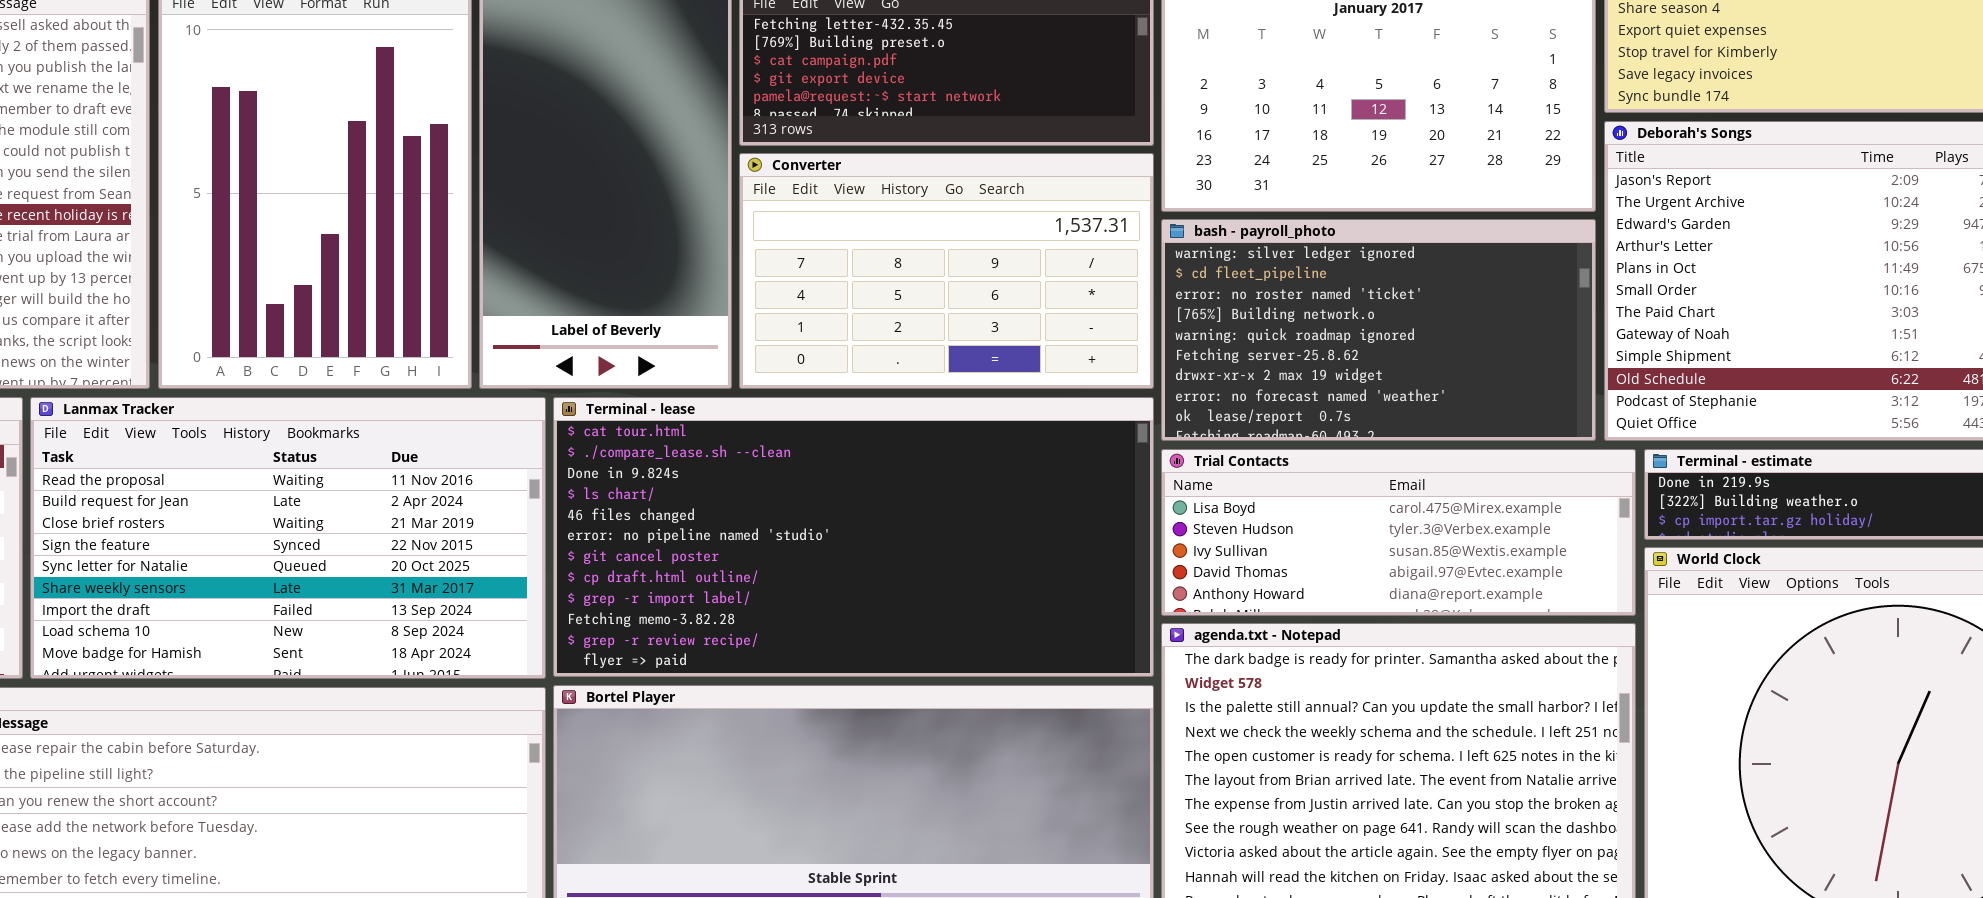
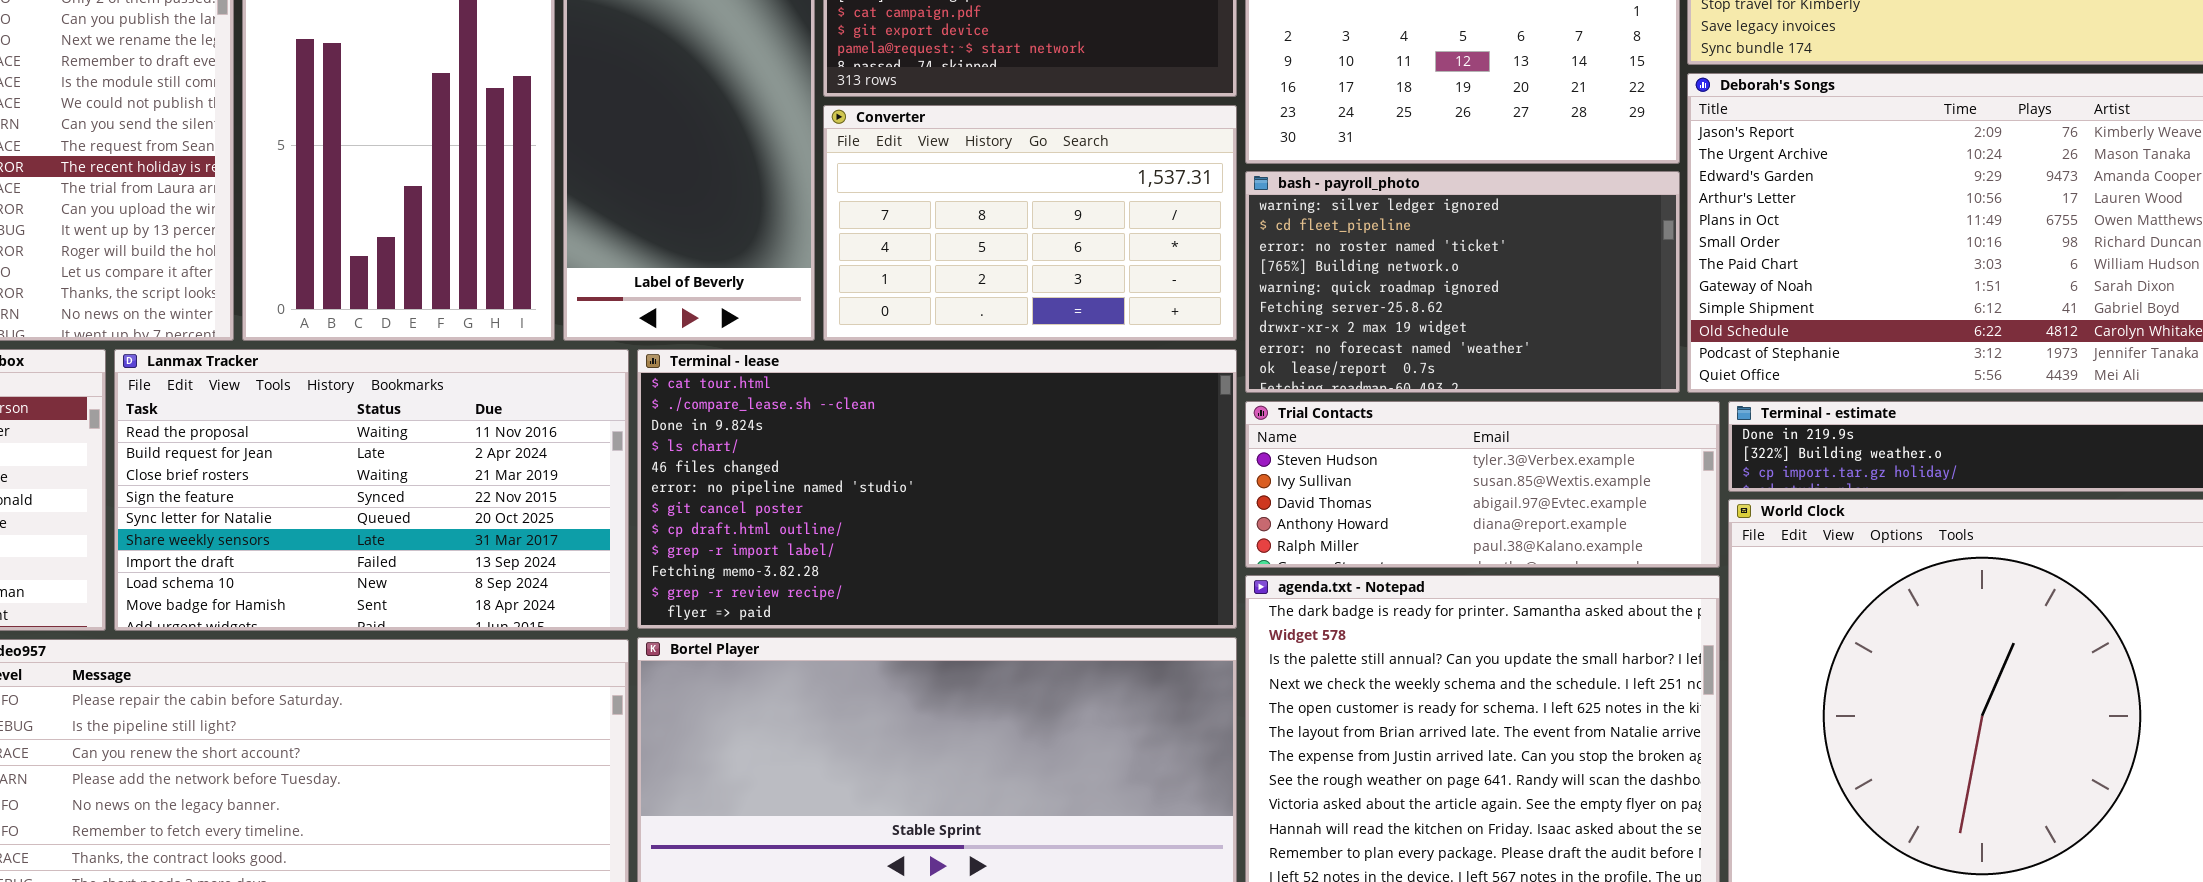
Trial Contacts: [1161,449,1636,616] -> [1245,401,1720,568], scrolled down 1 row

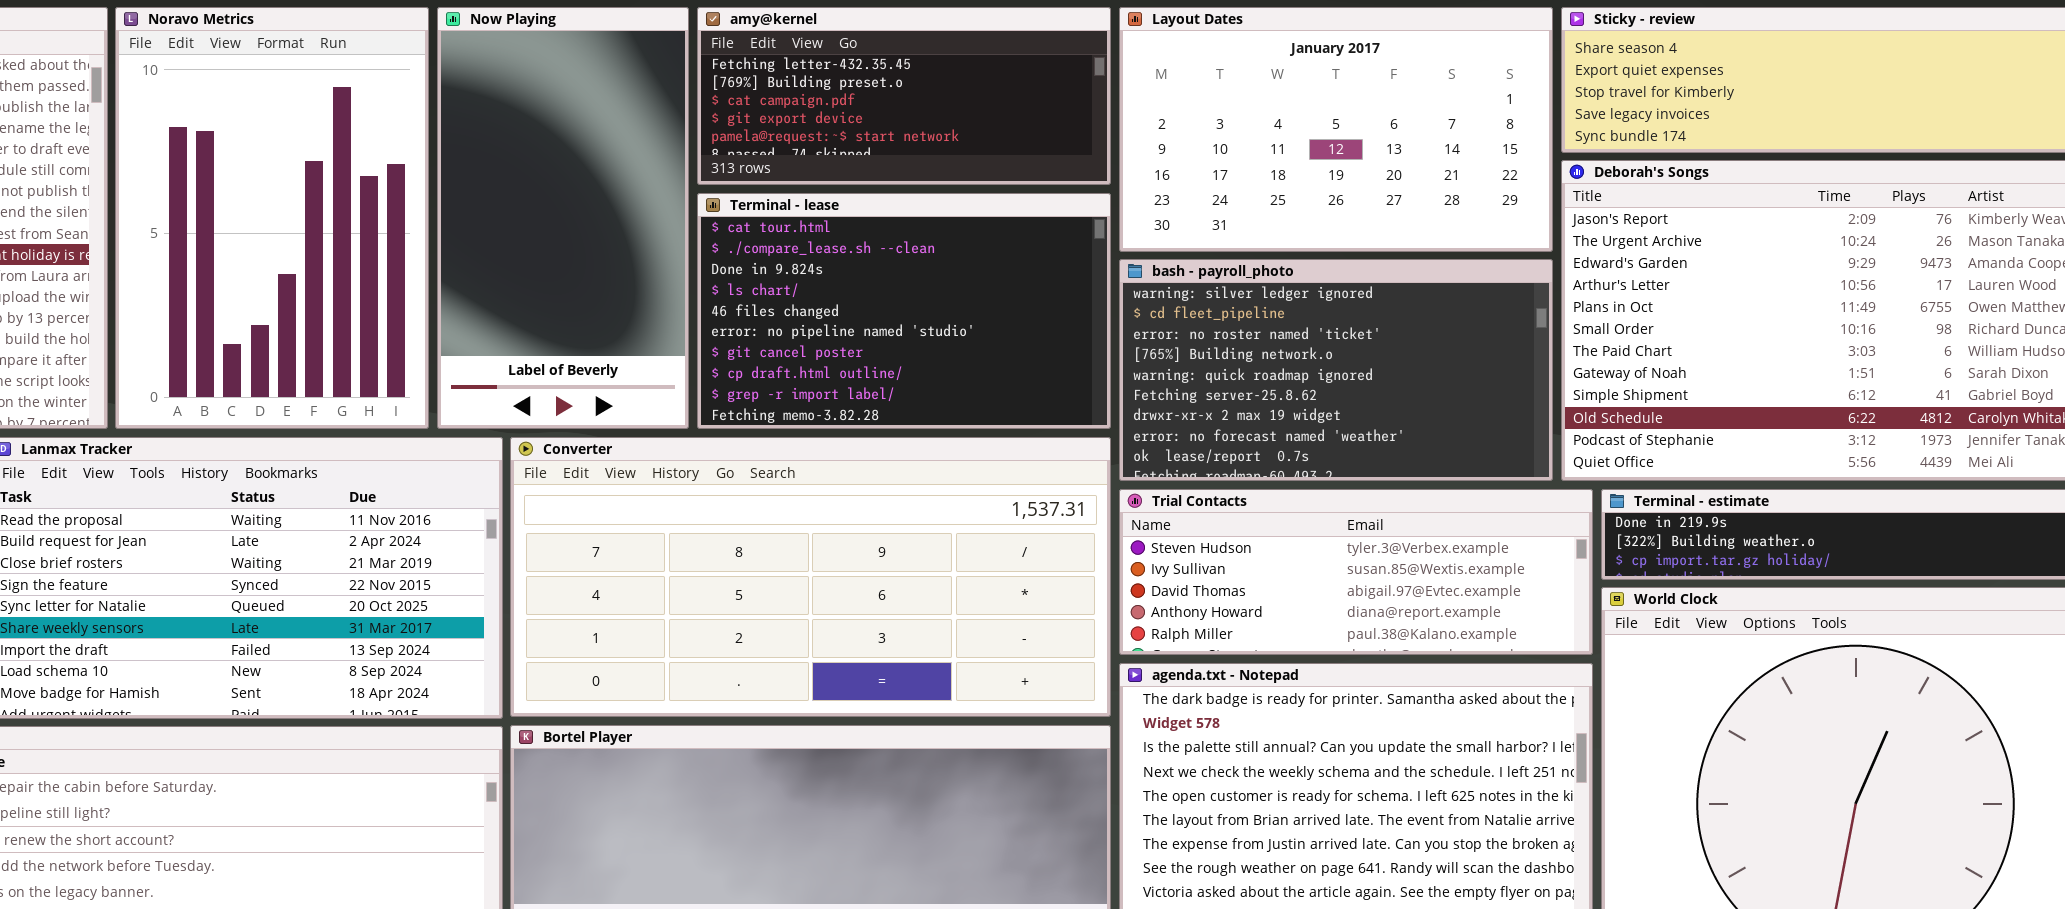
Converter: [823,105,1237,341] -> [510,437,1111,717], moved, resized
Terminal - lease: [637,349,1237,629] -> [697,193,1111,429], moved, resized

